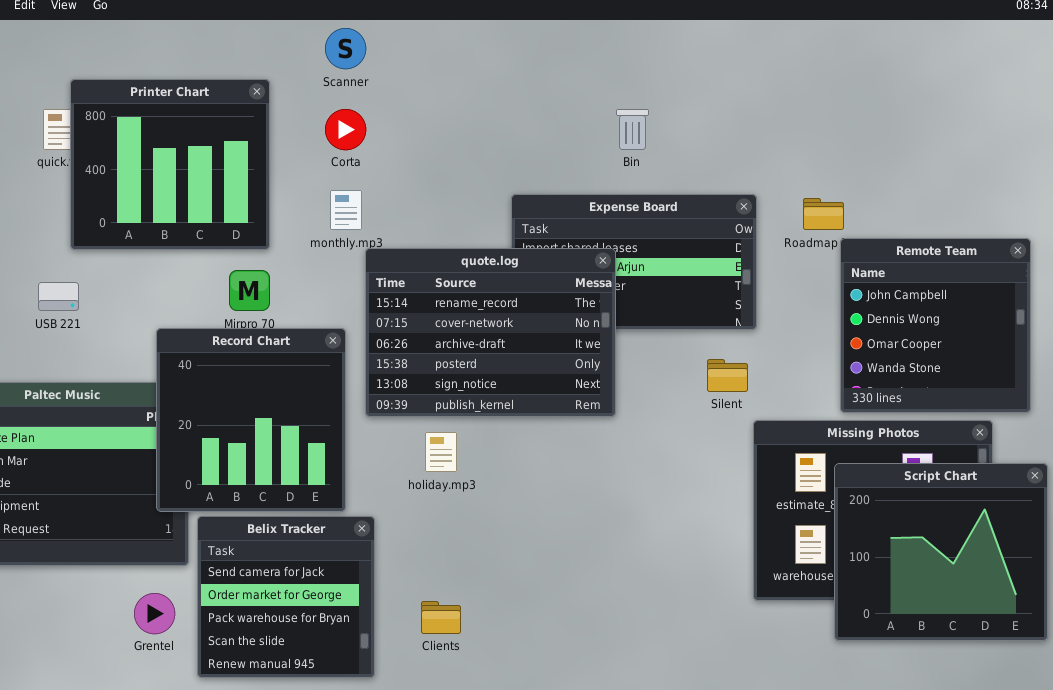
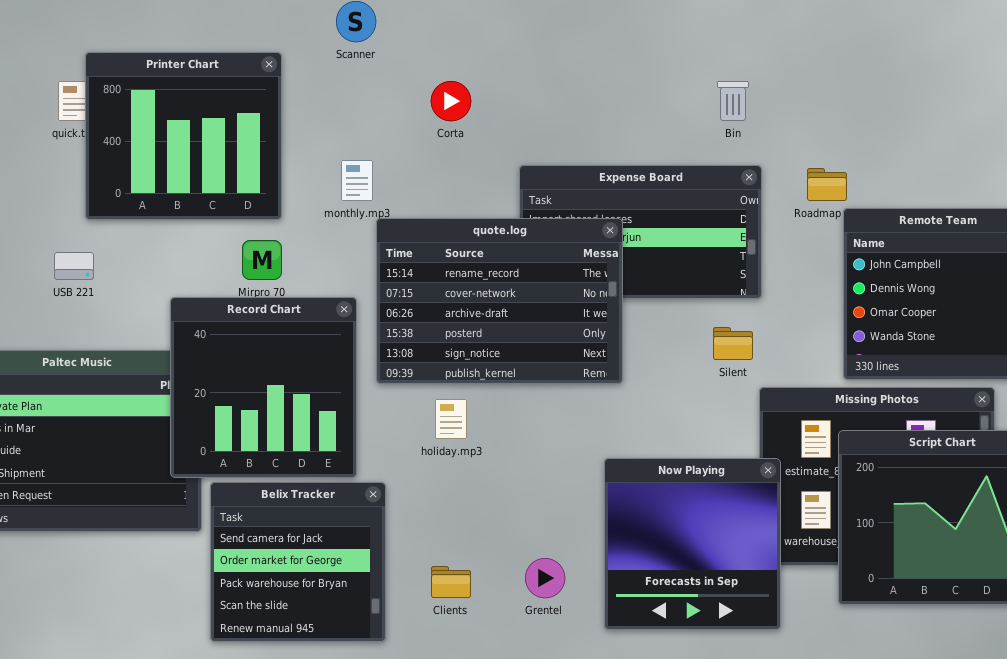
Corta: [325,109,366,150] -> [431,81,471,121], moved
Bin: [616,109,649,150] -> [717,81,749,121], moved
Now Playing: none -> [604,458,781,630], opened
Grentel: [134,593,175,634] -> [525,558,565,598], moved

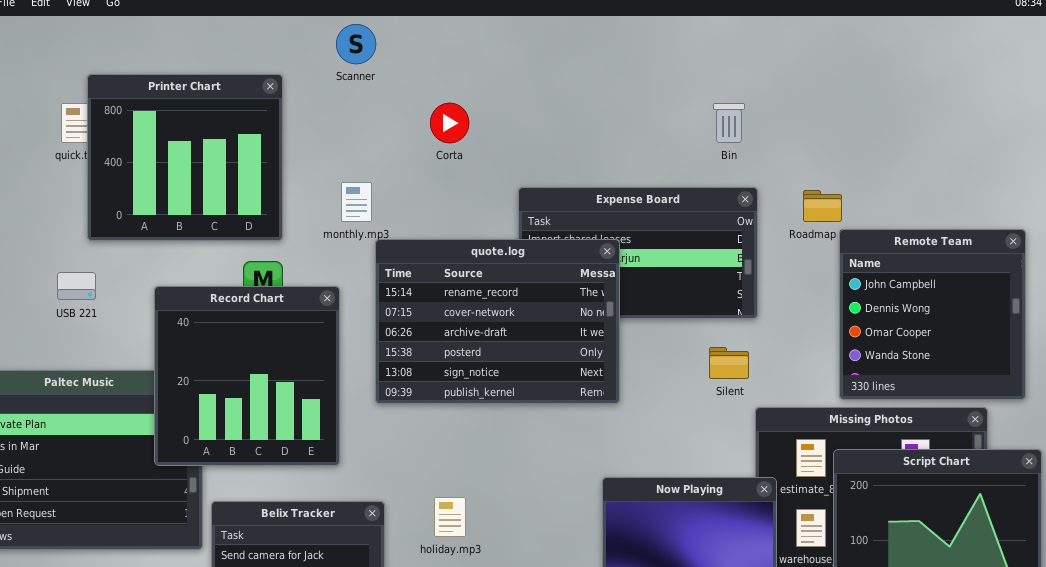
Record Chart: [170,297,357,478] -> [154,286,340,466], moved
holiday.mp3: [435,399,467,439] -> [434,497,466,537], moved

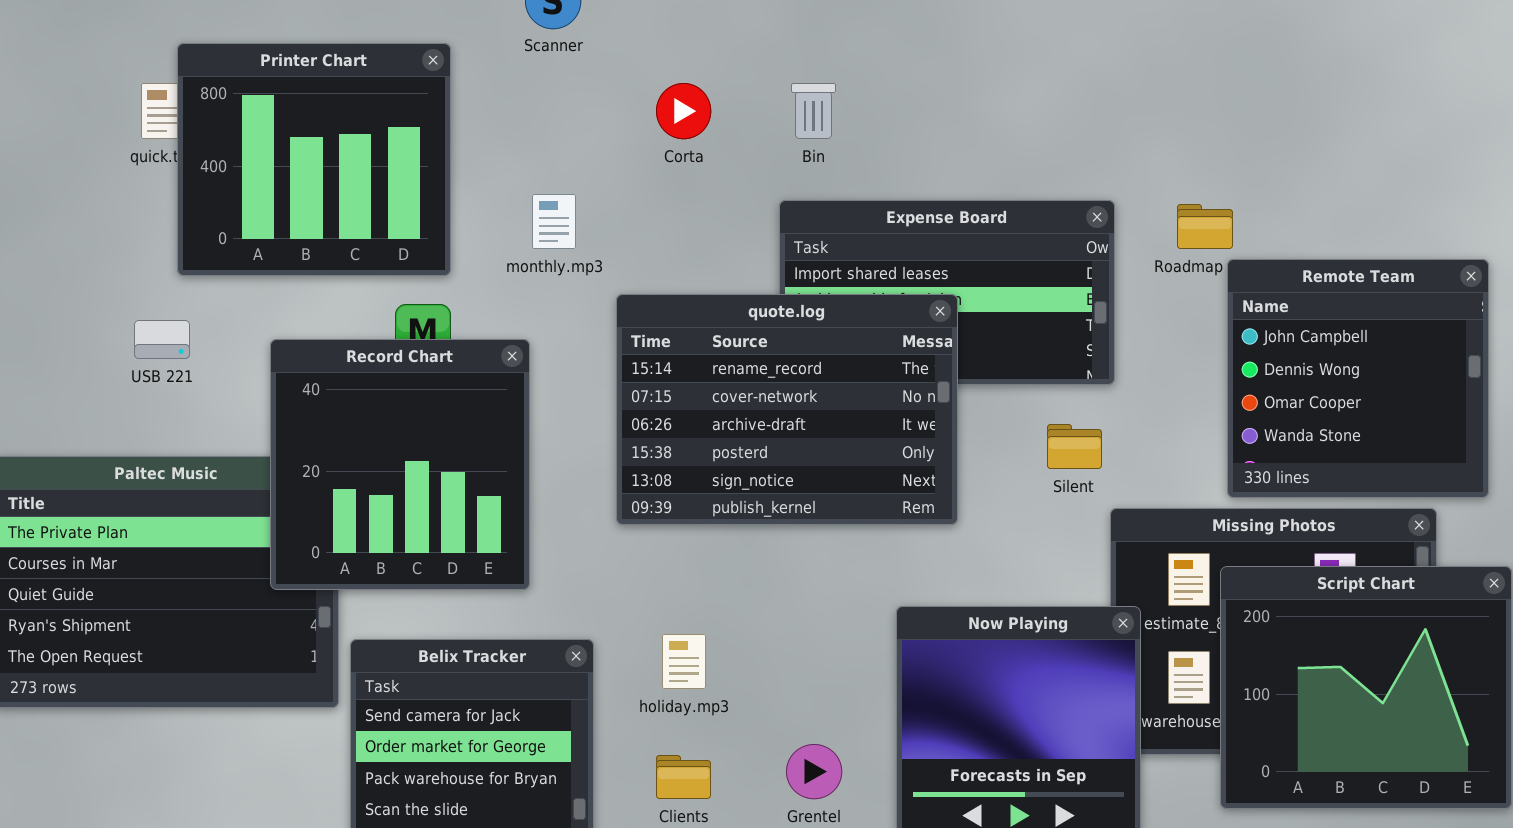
Bin: [713,103,745,143] -> [791,83,836,139], moved
quote.log: [375,239,620,404] -> [616,294,958,525], moved

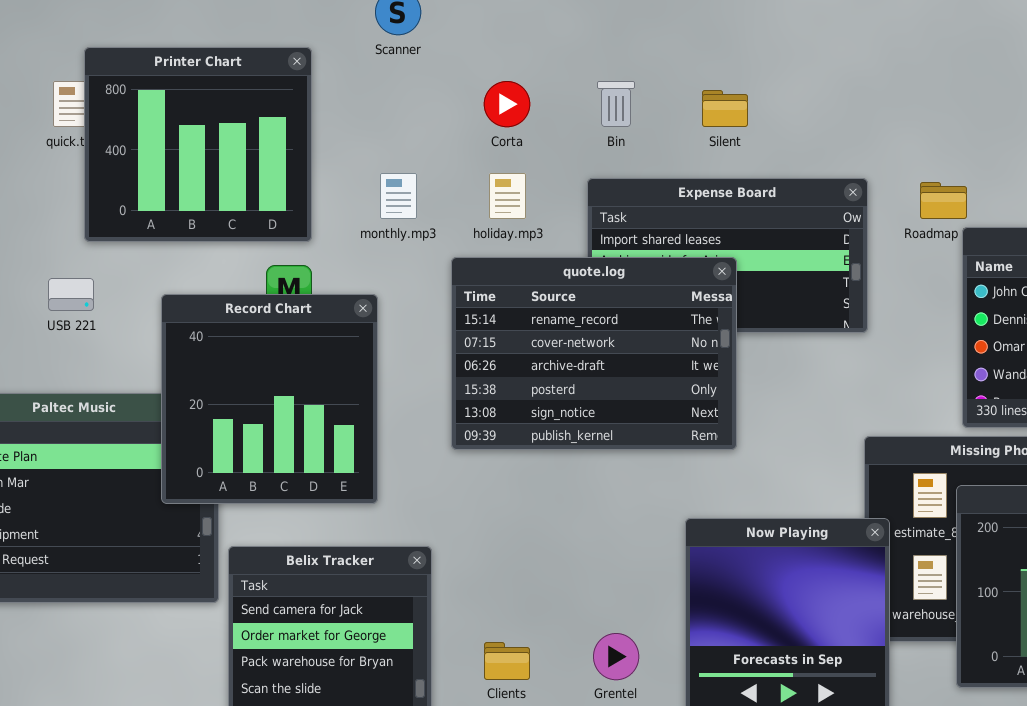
Silent: [1047,424,1102,469] -> [702,90,748,127], moved
holiday.mp3: [662,634,706,689] -> [489,173,526,219], moved

